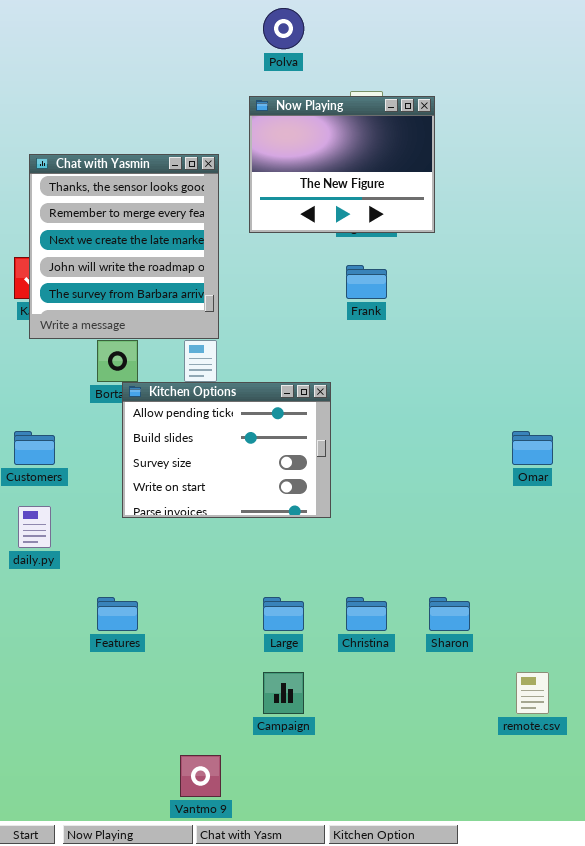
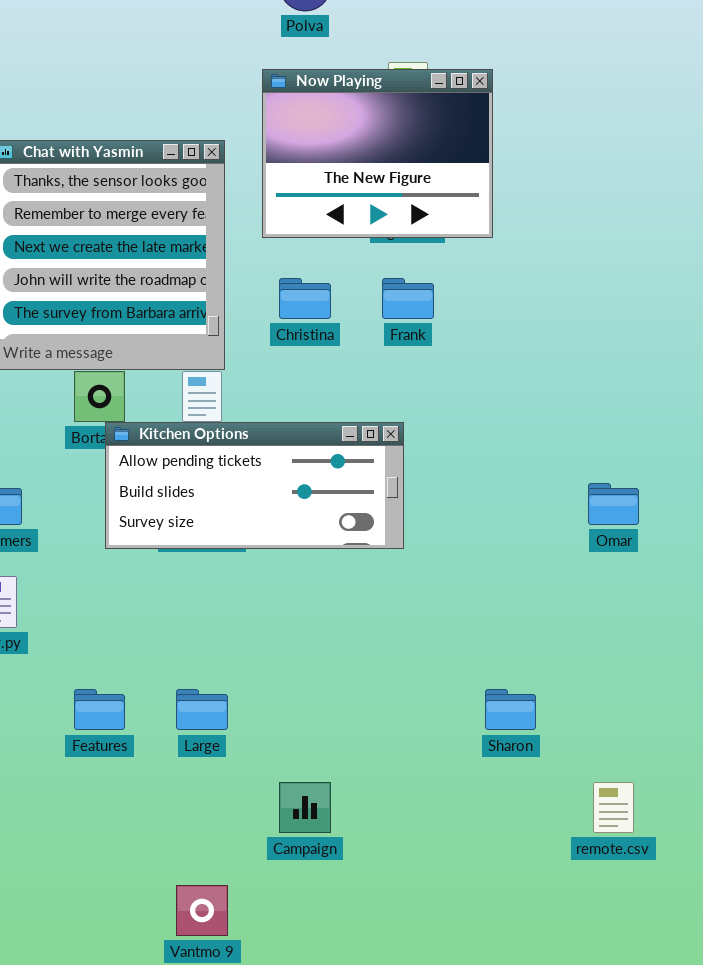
Kitchen Options: [122,382,331,518] -> [105,422,404,549], resized
Large: [263,597,304,631] -> [176,689,228,730], moved
Christina: [346,597,387,631] -> [279,278,331,319], moved

